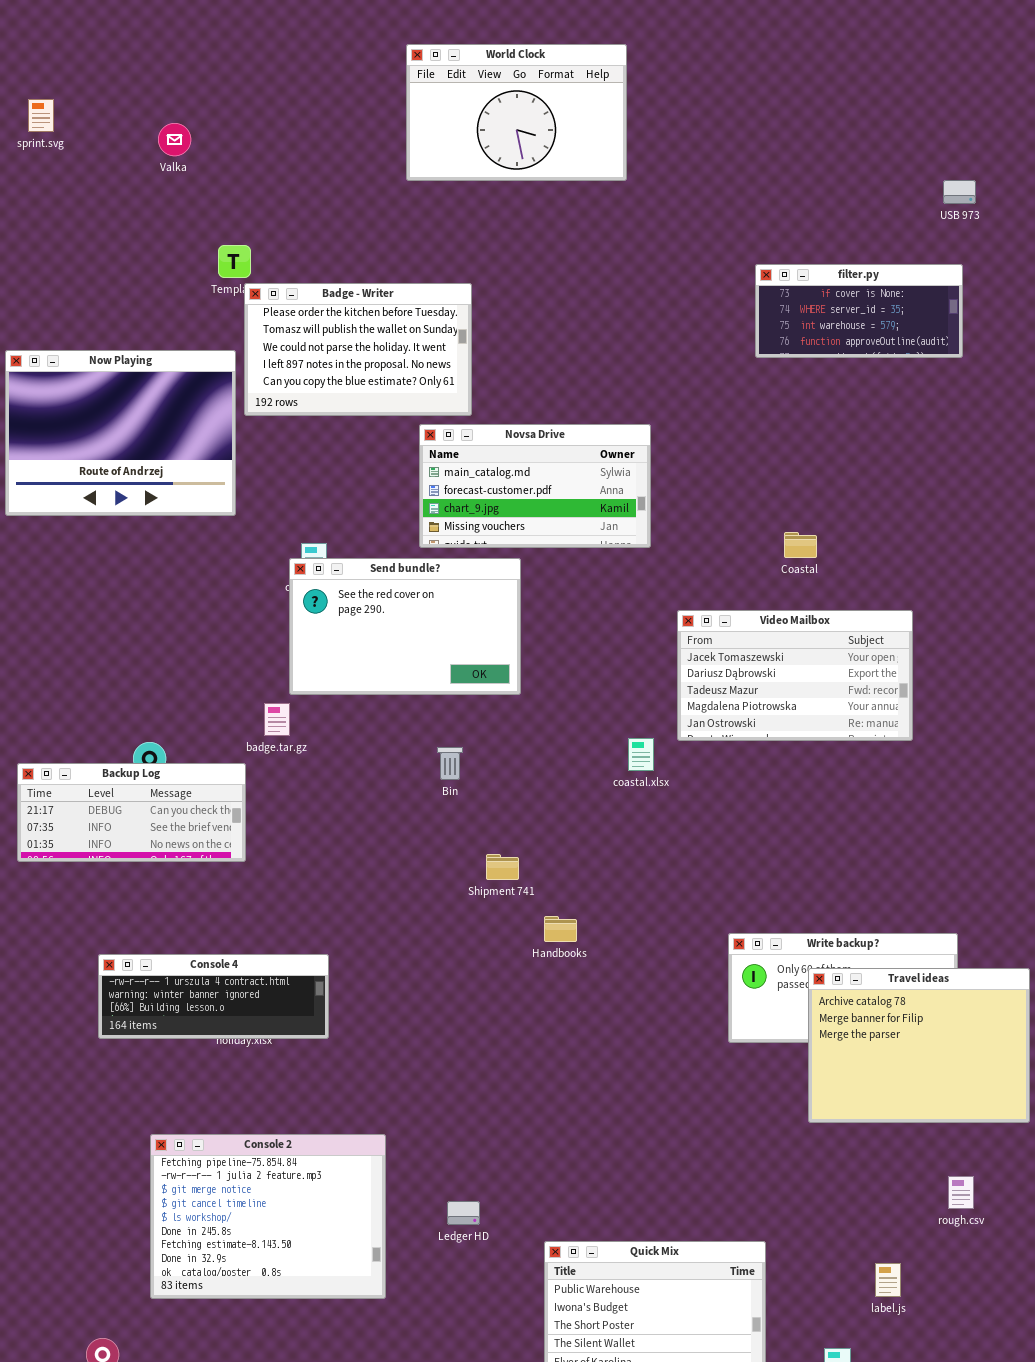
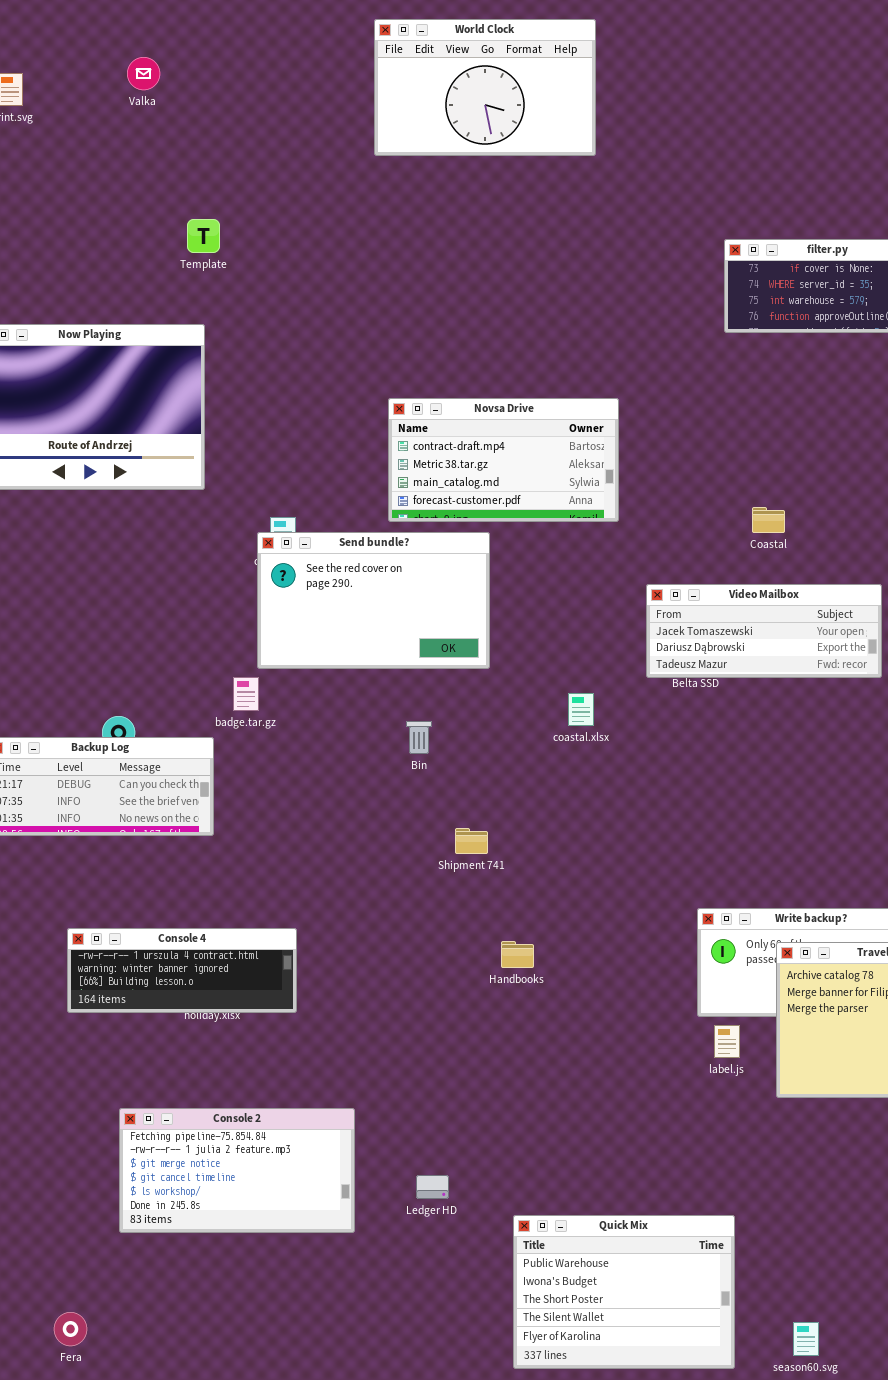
Valka: [158,123,191,156] -> [127,57,160,90], moved
Badge - Writer: [244,283,472,416] -> none, closed
Novsa Drive: [419,424,651,548] -> [388,398,619,522], scrolled up 2 rows
Video Mailbox: [677,610,913,741] -> [646,584,882,678], resized
coastal.xlsx: [628,738,654,771] -> [568,693,594,726], moved
Handbooks: [544,916,577,942] -> [501,941,534,968], moved
Console 2: [150,1134,386,1299] -> [119,1108,355,1233], resized
label.js: [875,1263,901,1297] -> [714,1025,740,1058], moved

